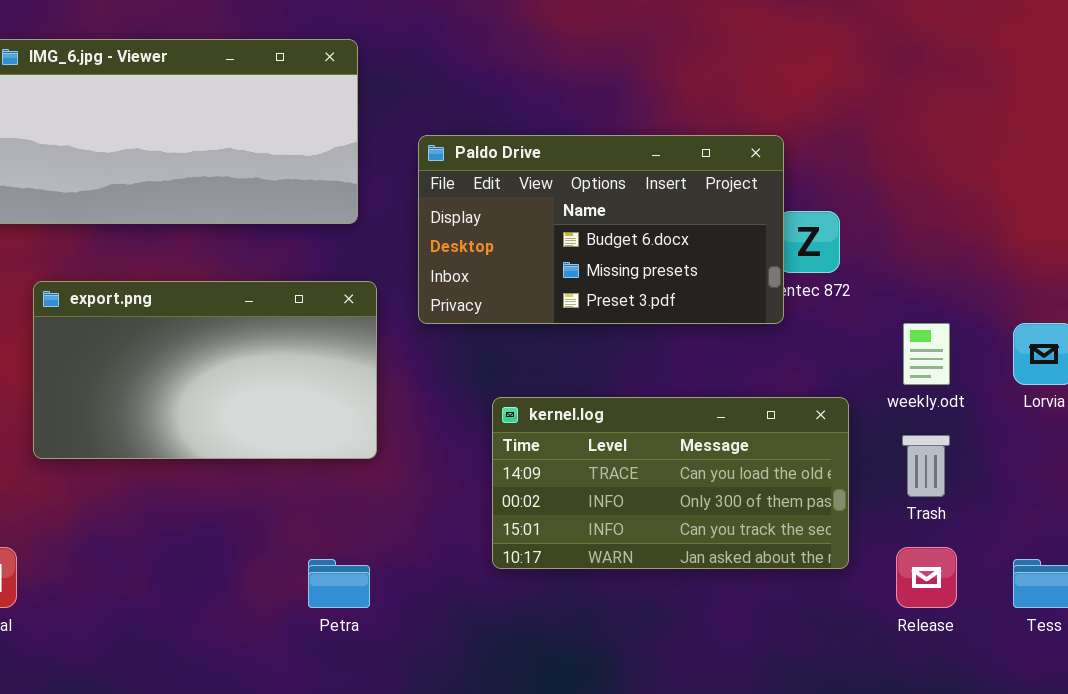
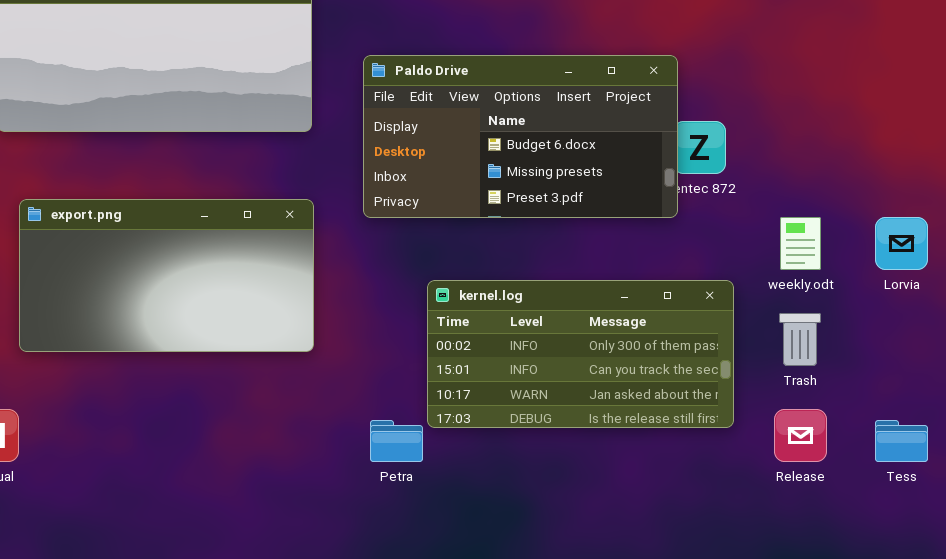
export.png: [33,281,377,459] -> [19,199,314,352], moved
kernel.log: [492,397,849,569] -> [427,280,734,428], scrolled down 1 row
Petra: [308,559,370,608] -> [370,420,423,462], moved

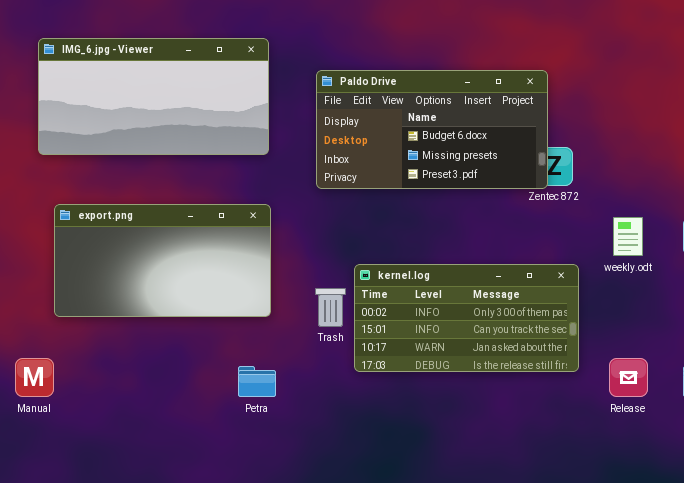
Paldo Drive: [363,55,678,218] -> [316,70,548,189], moved
Trash: [779,313,821,366] -> [315,288,346,327], moved
Petra: [370,420,423,462] -> [238,366,276,397], moved

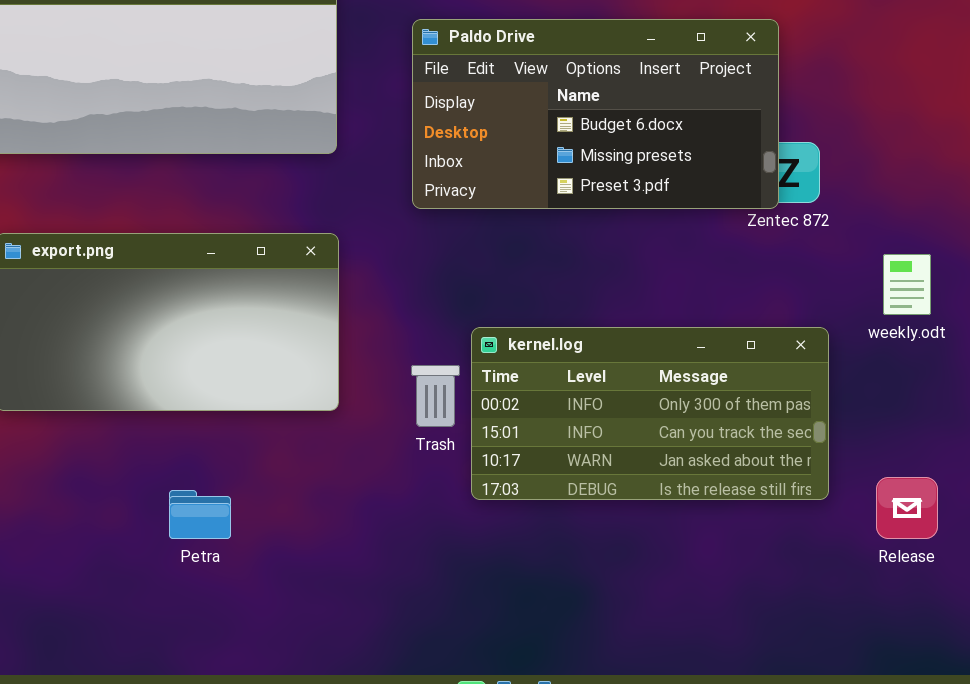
Petra: [238,366,276,397] -> [169,490,231,539], moved

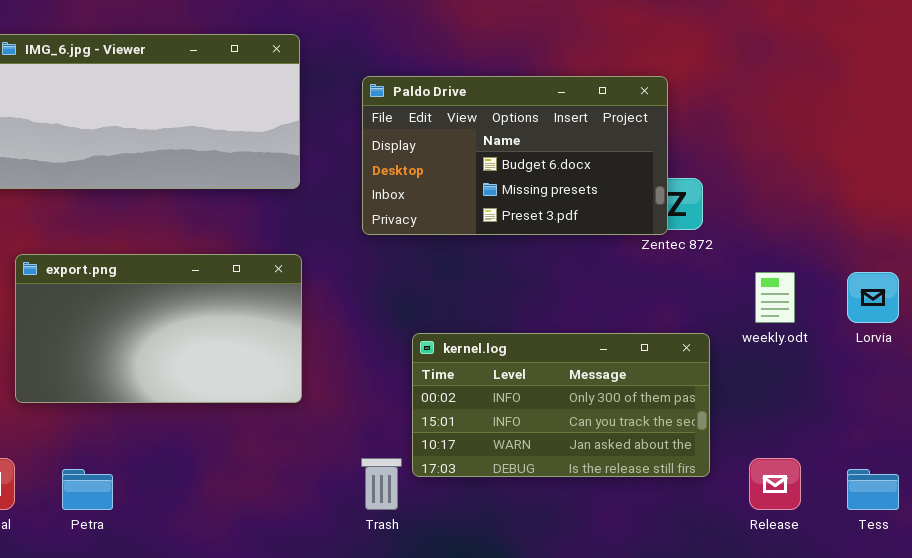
Trash: [411,365,460,427] -> [361,458,402,510], moved
Petra: [169,490,231,539] -> [62,469,113,510], moved

